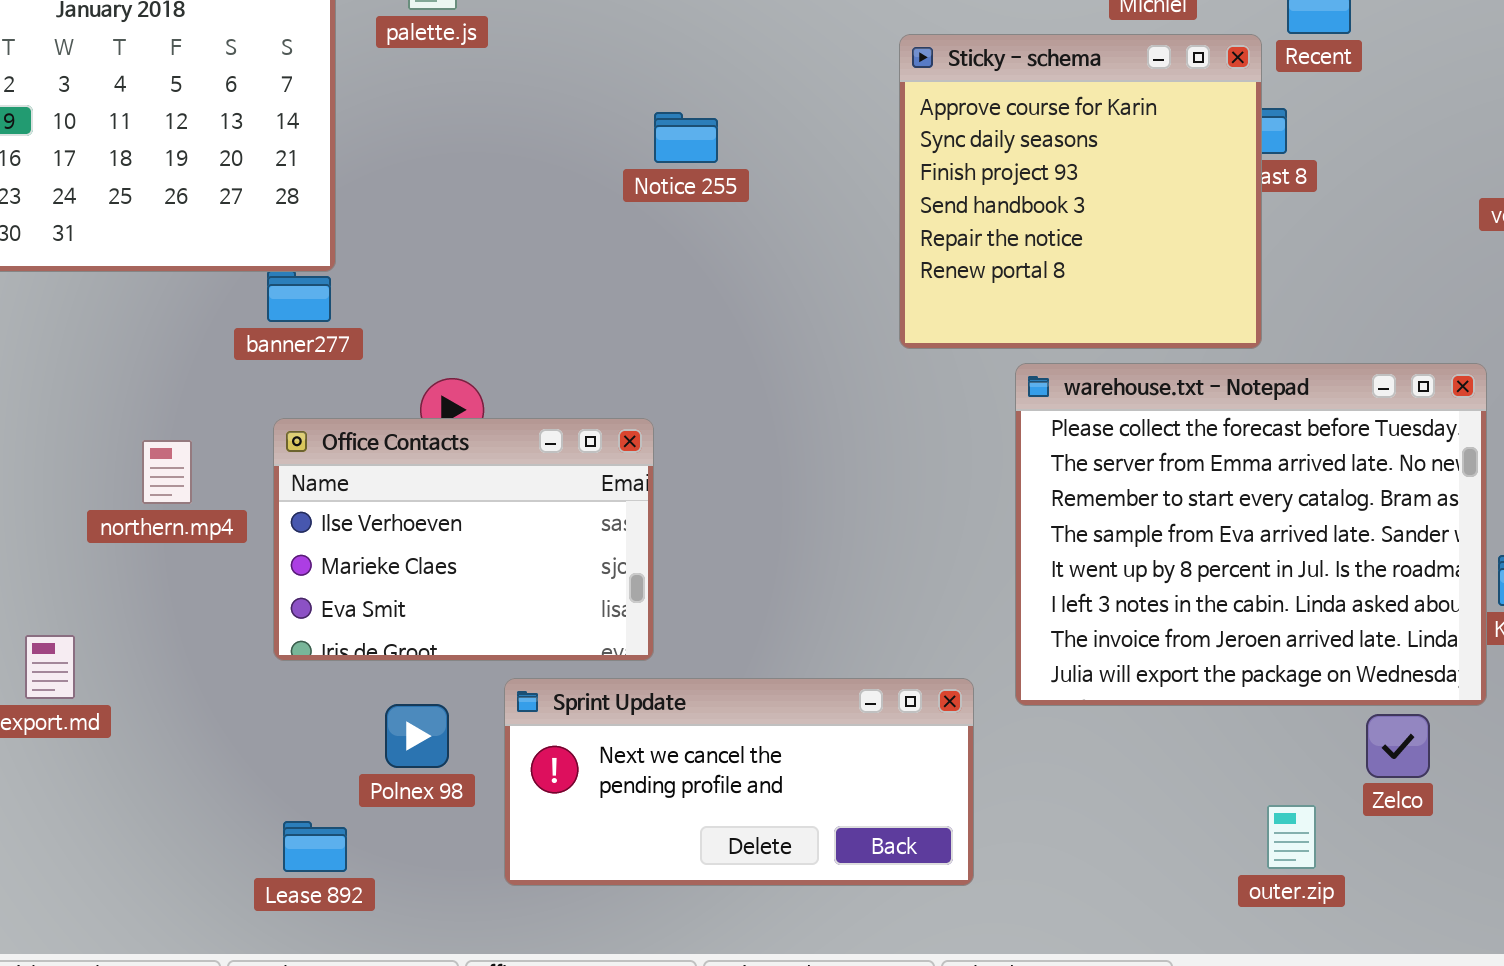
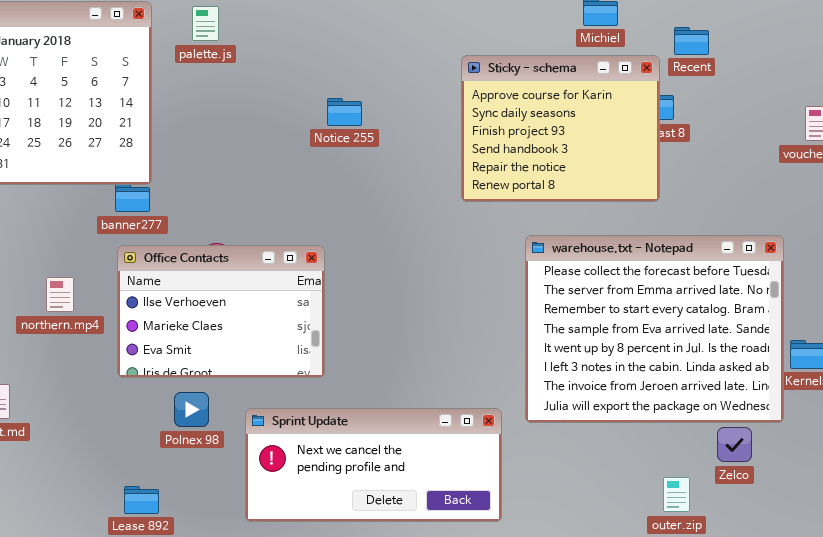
Sticky - schema: [899,34,1262,349] -> [461,55,660,202], resized
Office Contacts: [273,418,654,661] -> [117,245,325,378], moved
Polnex 98: [385,704,449,768] -> [174,392,209,427], moved

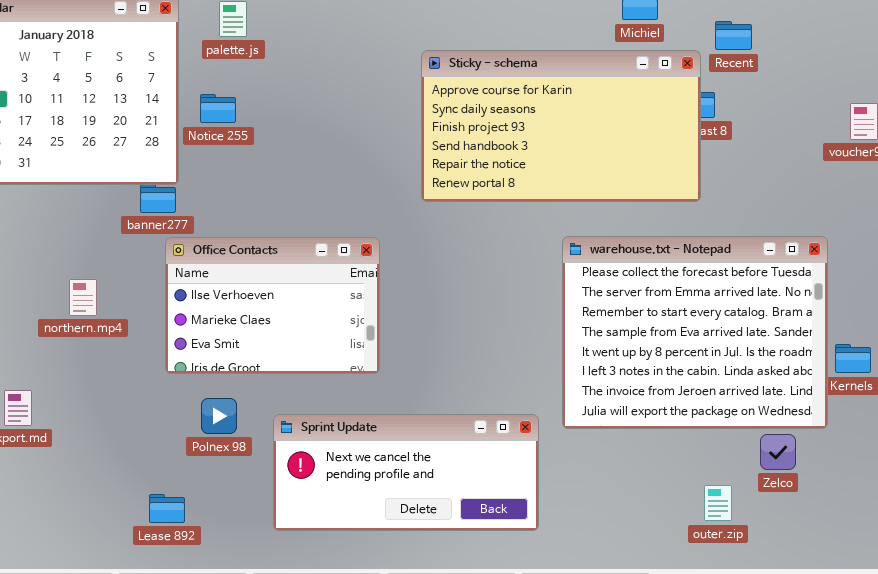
Sticky - schema: [461,55,660,202] -> [421,50,701,202], resized
Notice 255: [327,98,362,126] -> [200,94,236,123], moved
Office Contacts: [117,245,325,378] -> [165,237,380,374], moved

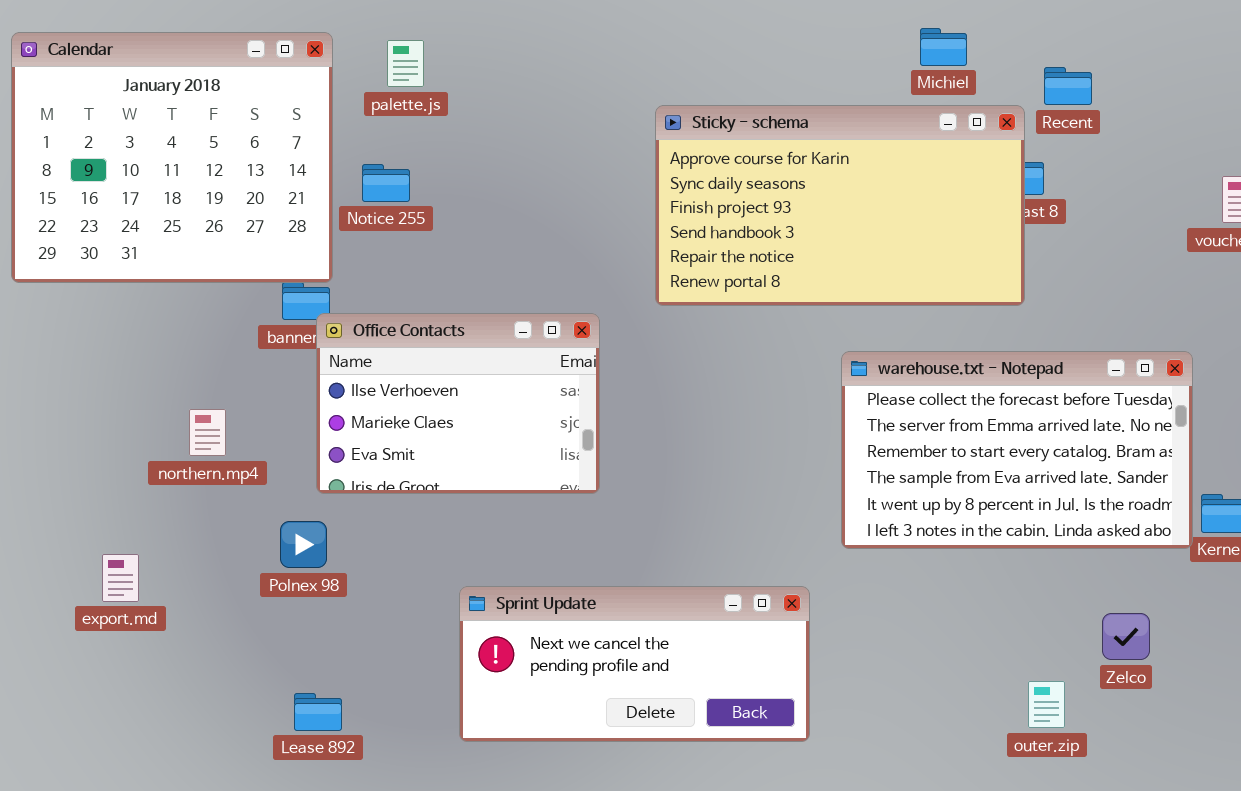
warehouse.txt - Notepad: [562,236,828,429] -> [841,351,1193,549], resized
Office Contacts: [165,237,380,374] -> [316,313,600,494], moved
Polnex 98: [201,398,237,434] -> [280,521,327,568], moved

